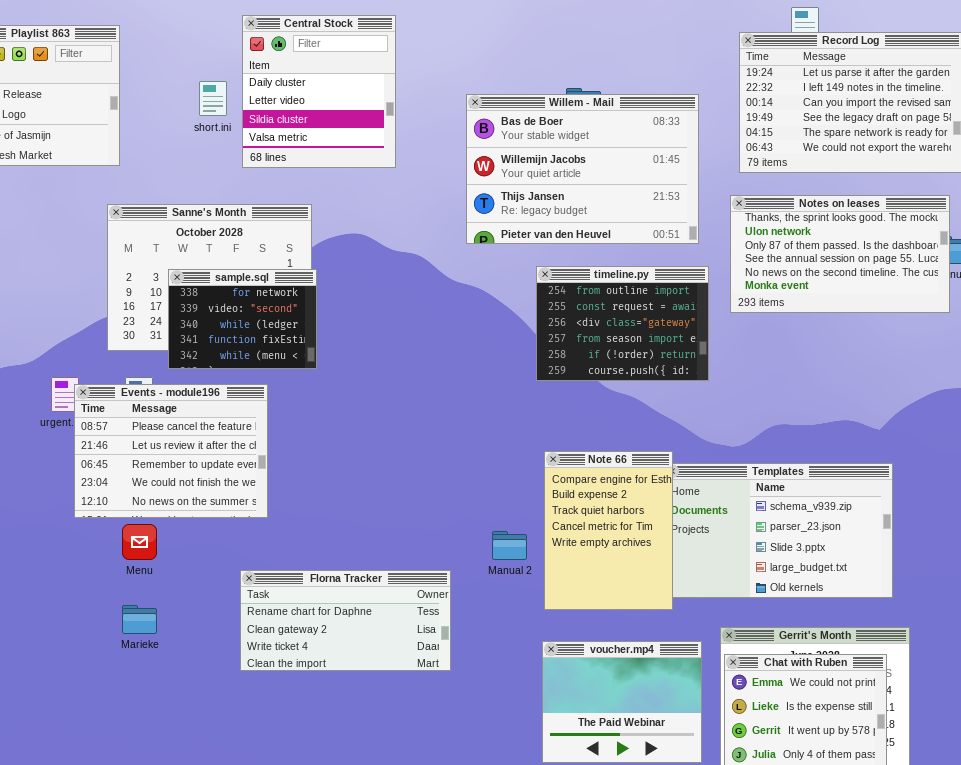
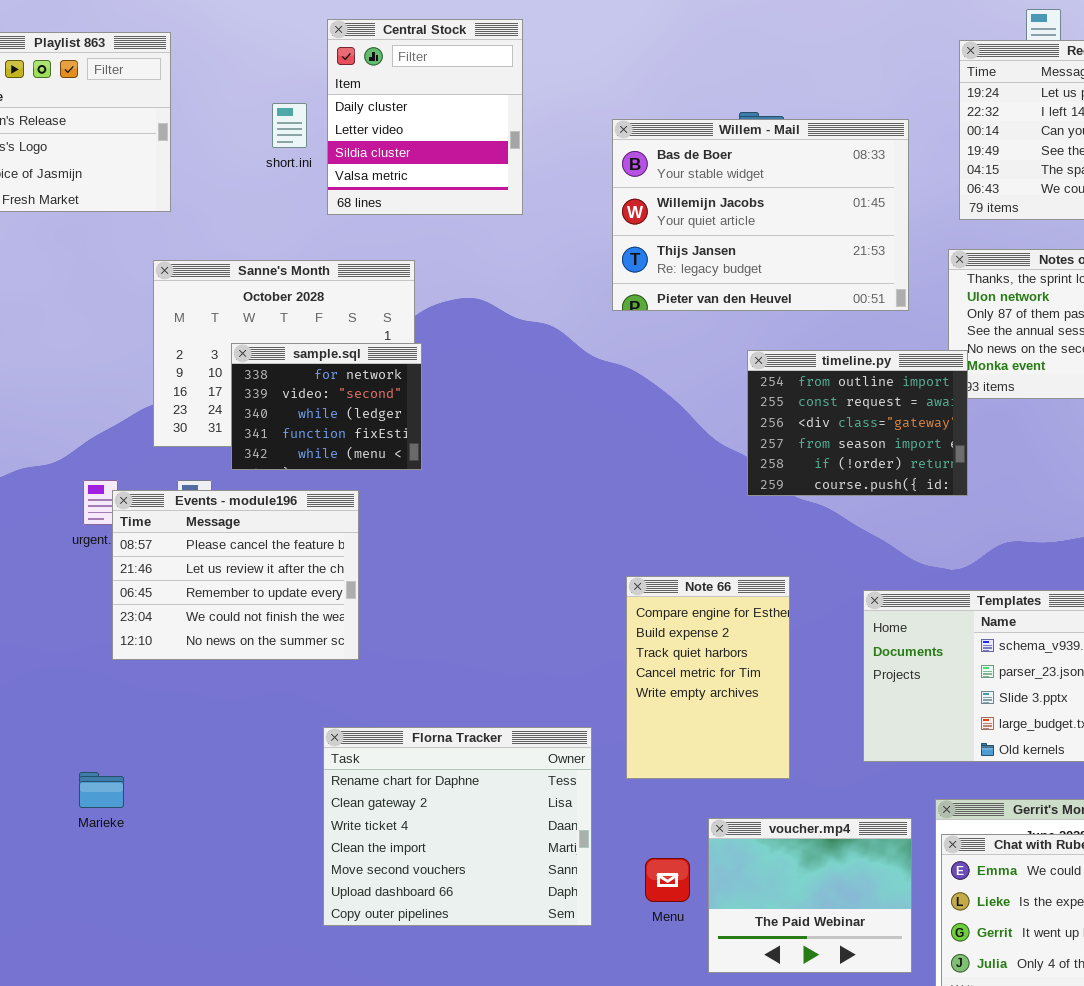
timeline.py: [536,266,709,381] -> [747,350,968,496], moved
Note 66: [544,451,673,610] -> [626,576,790,779], moved
Menu: [122,524,157,560] -> [645,858,690,902], moved
Florna Tracker: [240,570,451,671] -> [323,727,592,926], resized
Marieke: [122,605,157,634] -> [79,772,124,808], moved

